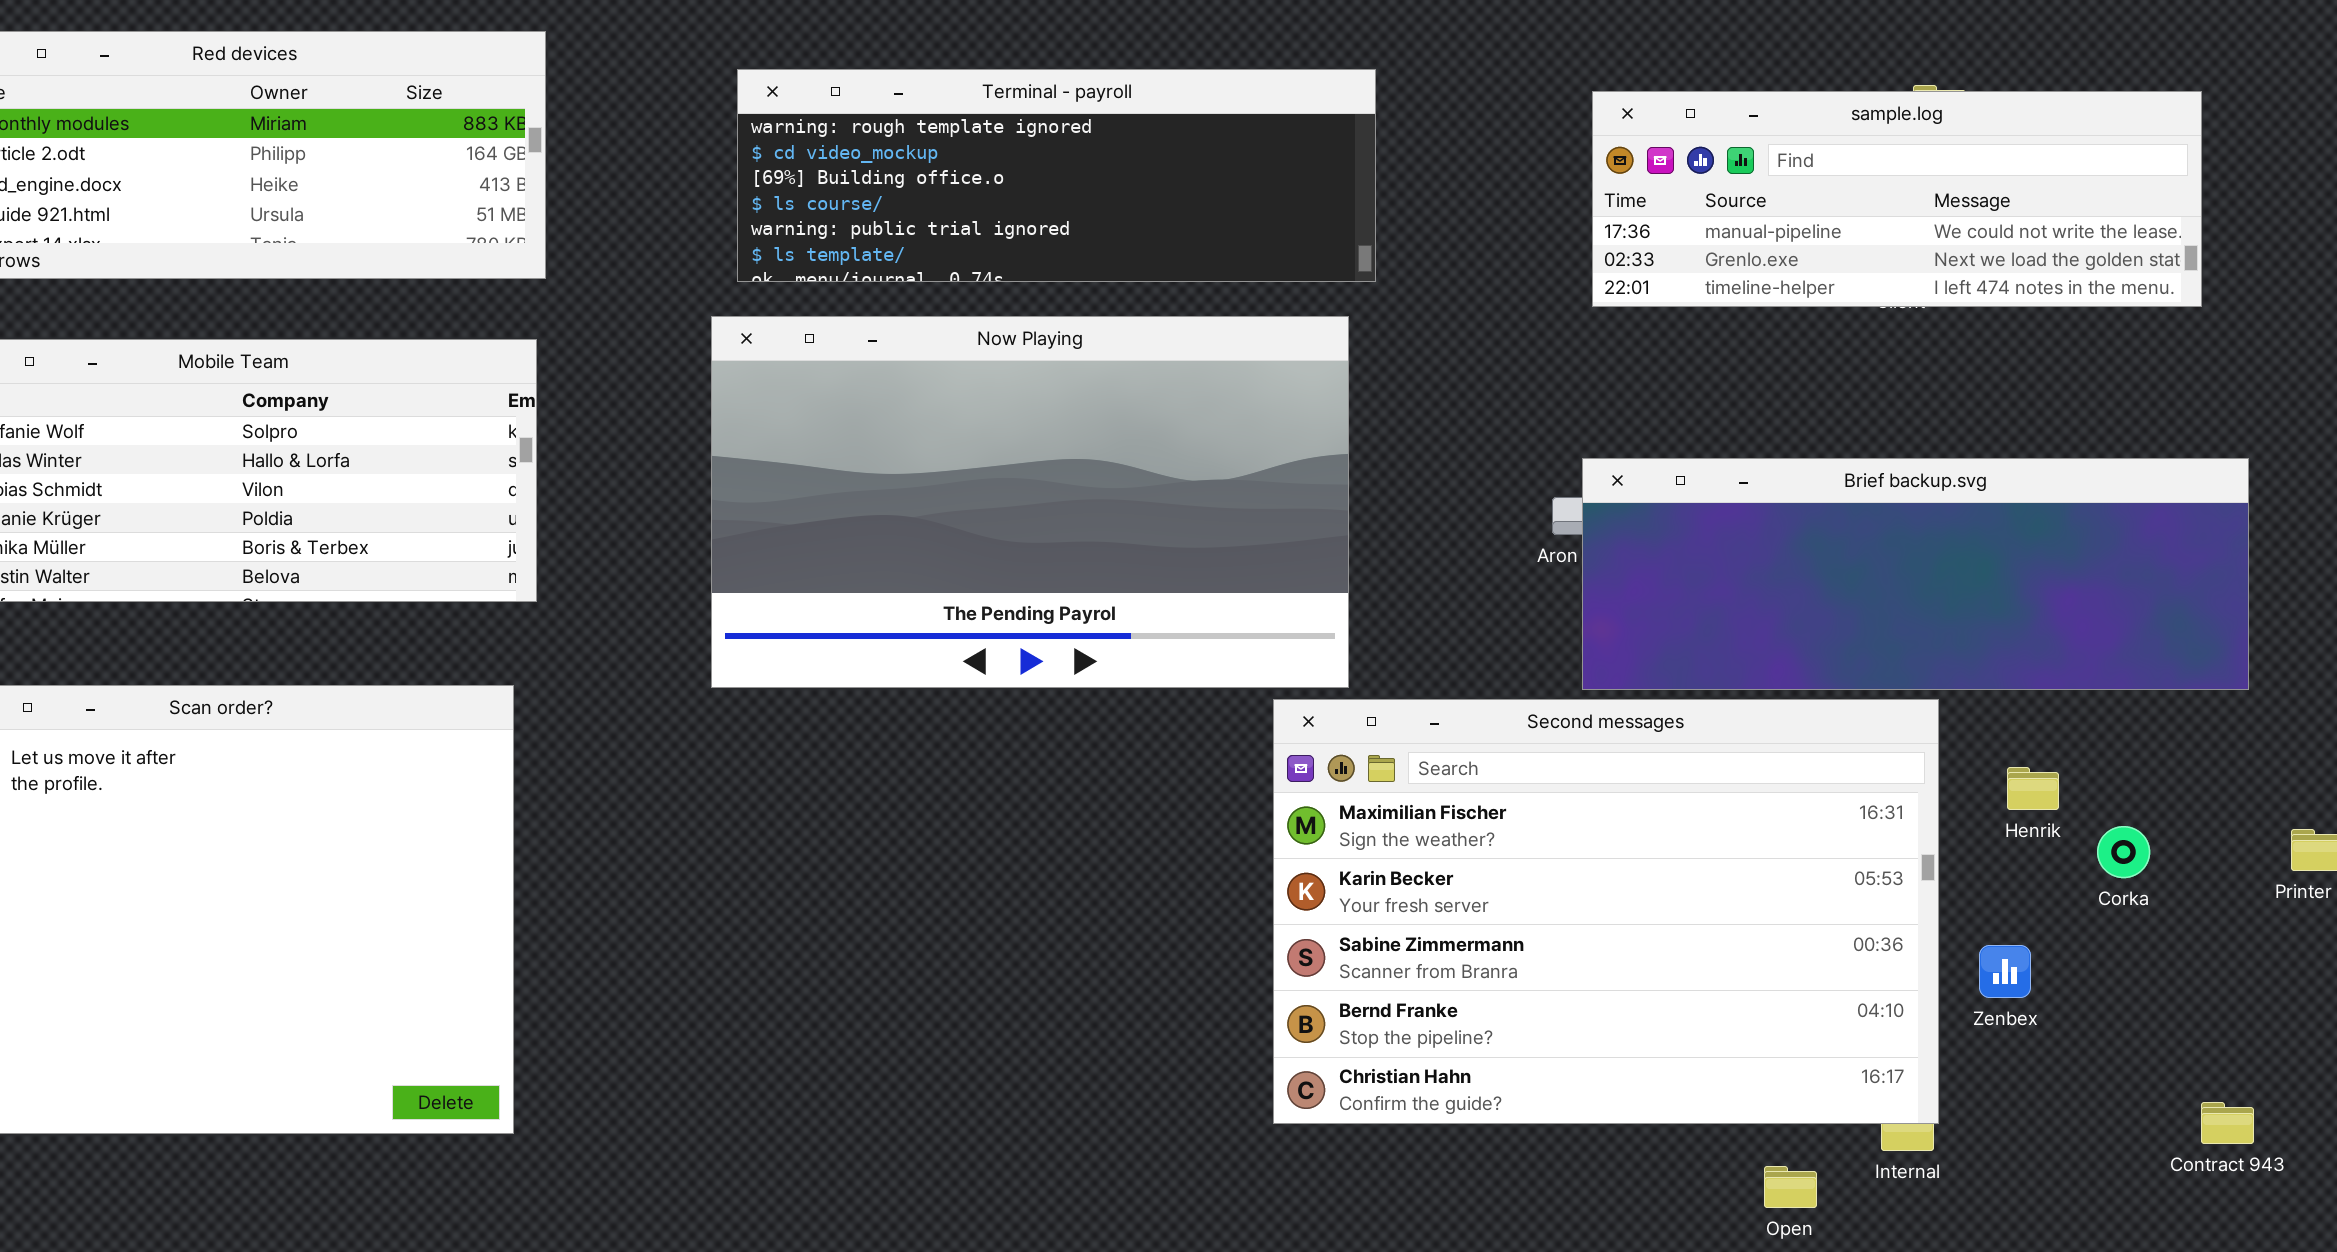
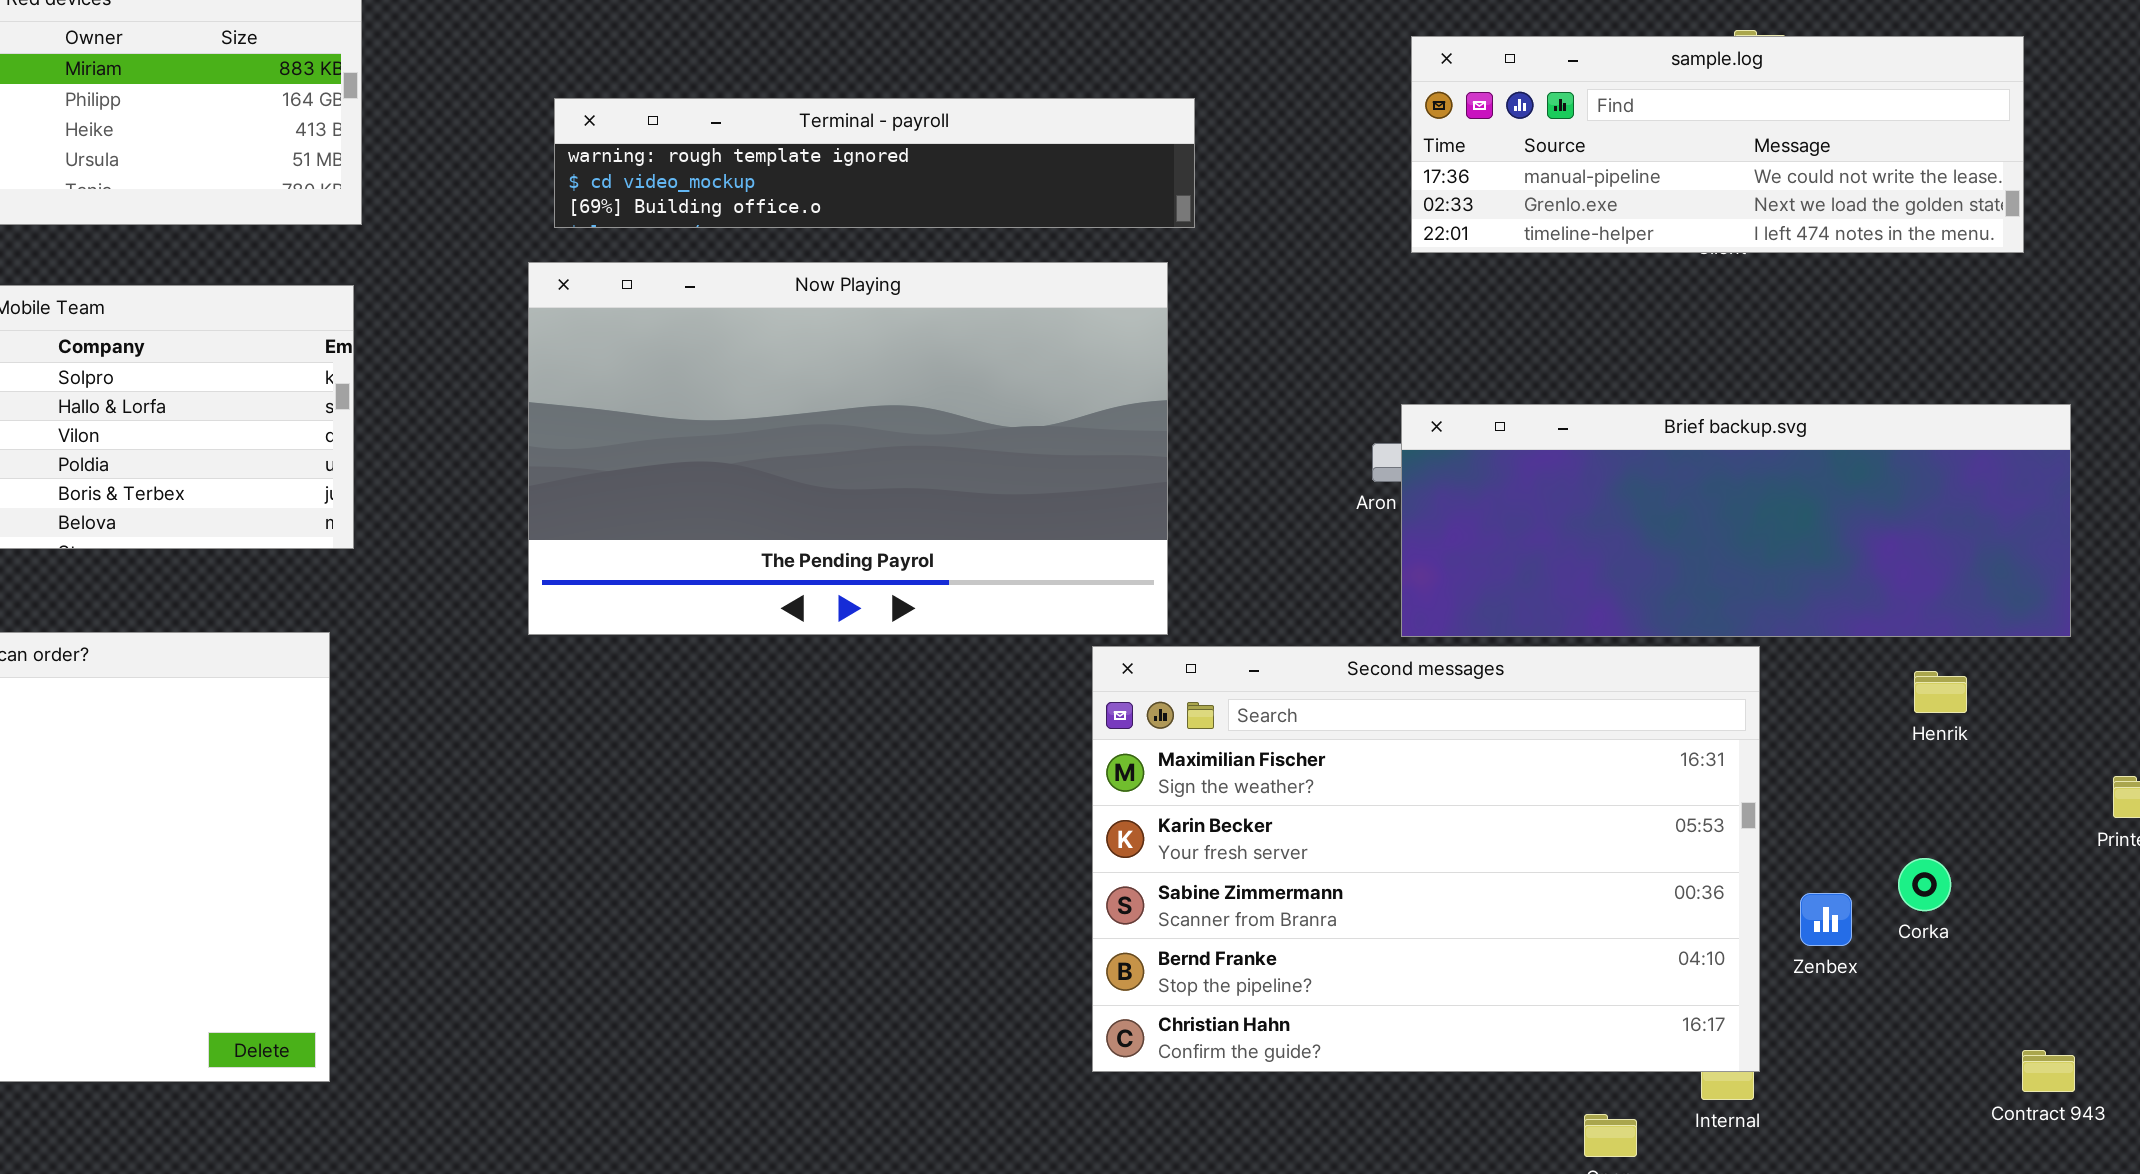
Terminal - payroll: [737,69,1376,282] -> [554,98,1195,228], resized
Henrik: [2007,767,2059,810] -> [1914,671,1967,713], moved
Corka: [2097,826,2150,878] -> [1898,858,1951,911], moved

